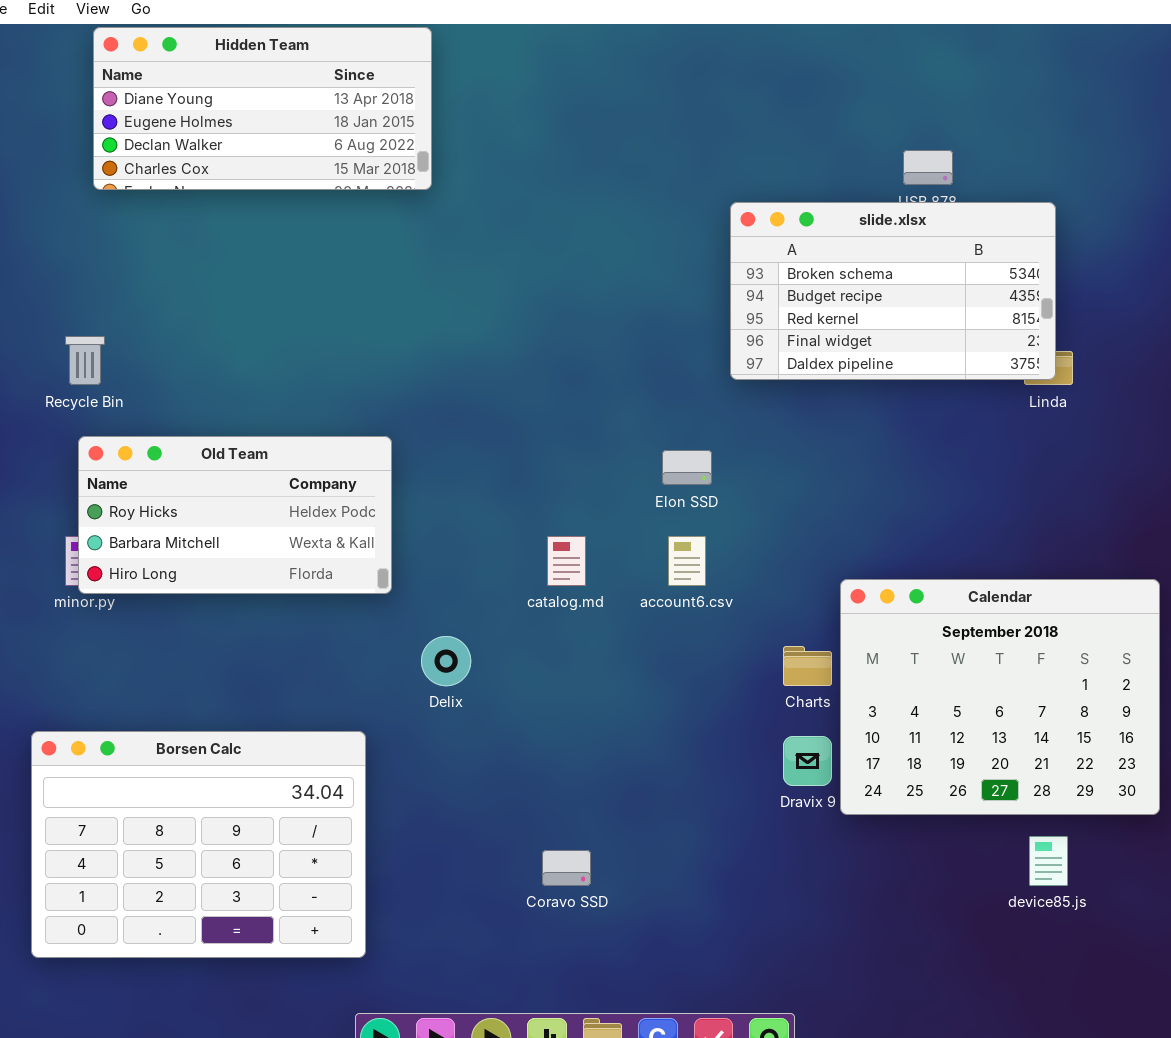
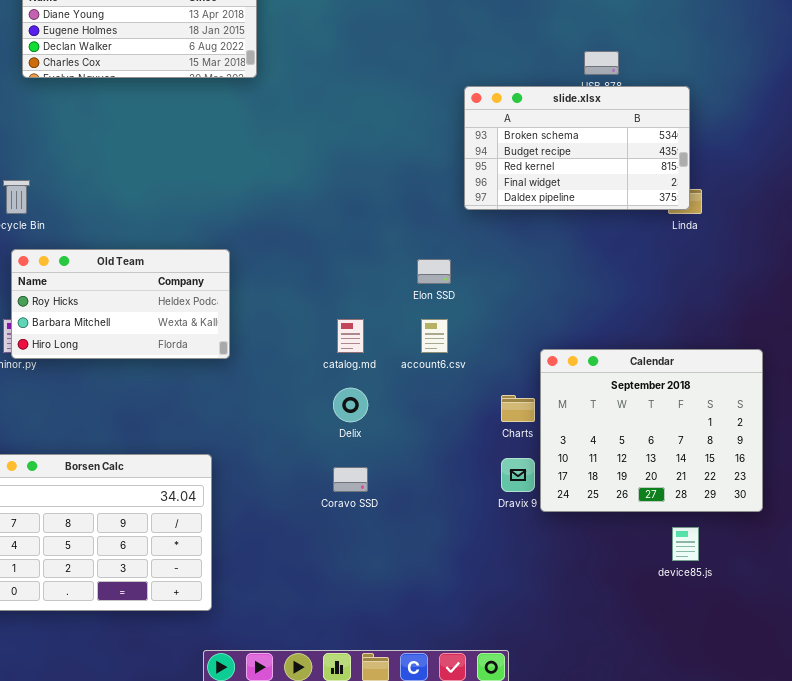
Delix: [421,636,471,686] -> [333,388,368,422], moved
Coravo SSD: [542,850,591,886] -> [333,467,368,492], moved

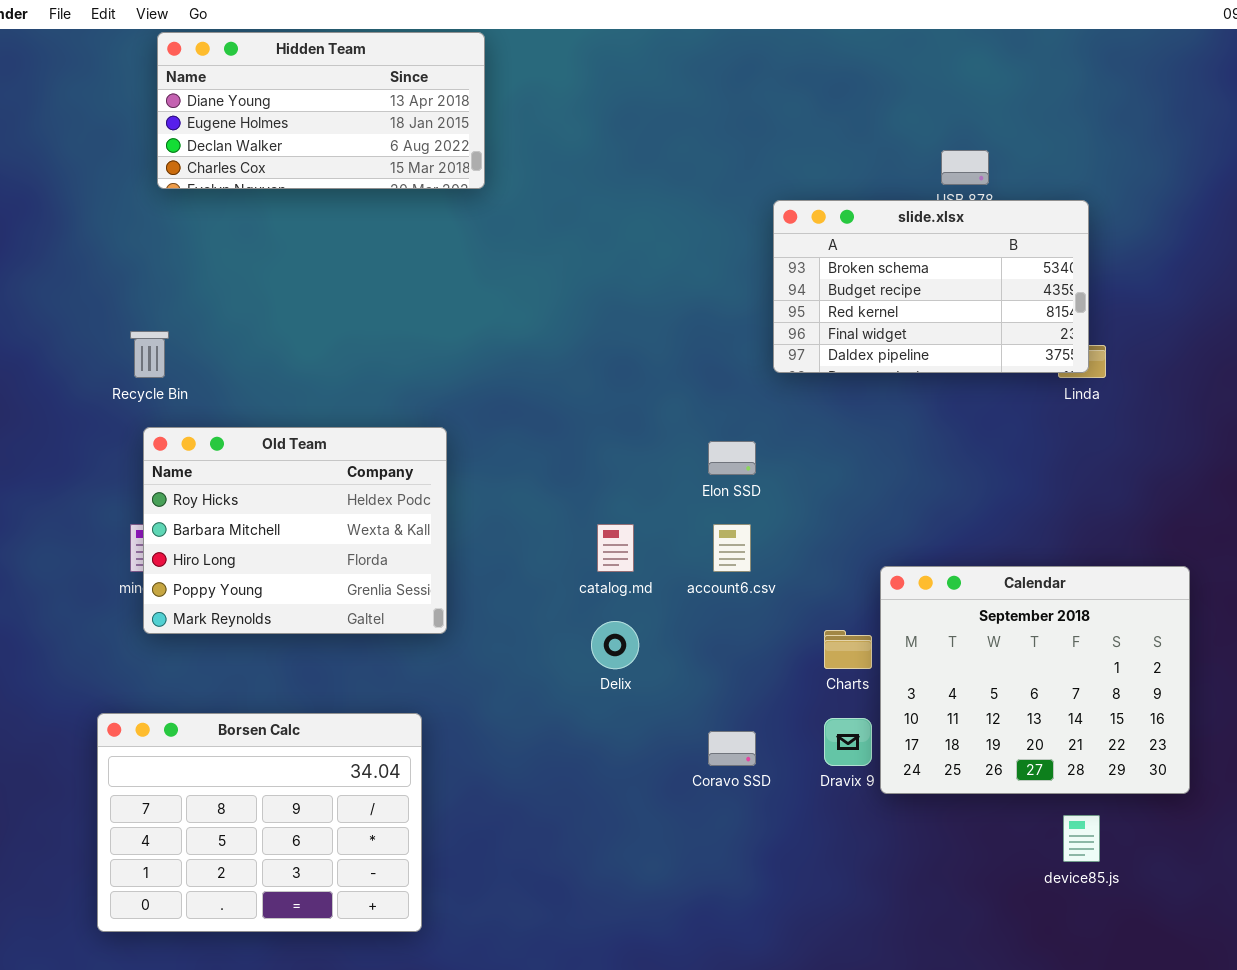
Old Team: [11,249,230,359] -> [143,427,447,634], resized
Coravo SSD: [333,467,368,492] -> [708,731,756,766], moved

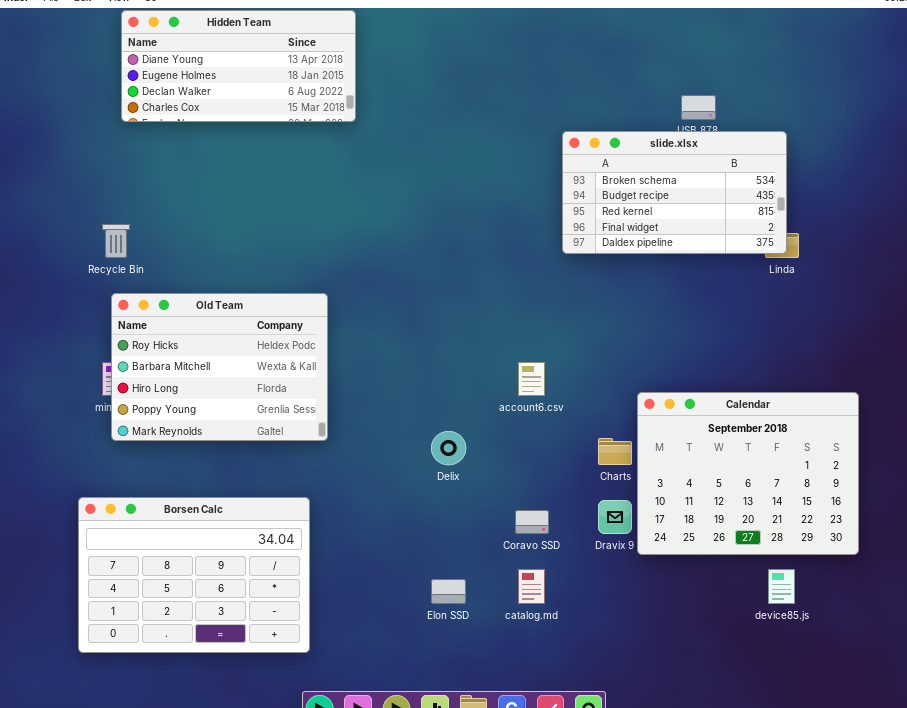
Elon SSD: [708,441,756,475] -> [431,579,466,604], moved
catalog.md: [597,524,634,572] -> [518,569,545,604], moved

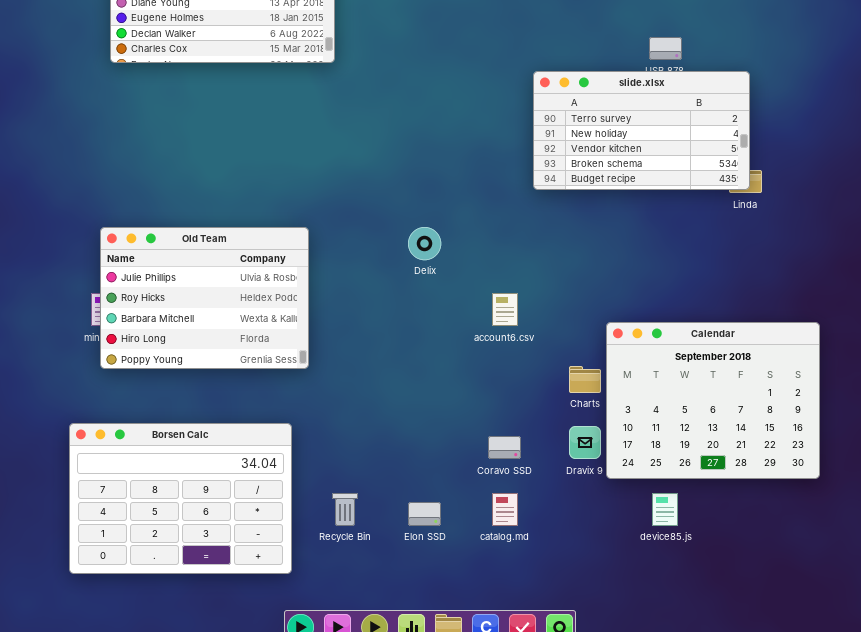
slide.xlsx: [562,131,787,254] -> [533,71,750,190], scrolled up 3 rows
Recycle Bin: [102,224,130,258] -> [332,493,358,526], moved
Old Team: [111,293,328,441] -> [100,227,309,369], scrolled up 1 row
Delix: [431,431,466,465] -> [408,227,441,260], moved
device85.js: [768,569,795,604] -> [652,493,678,526], moved

